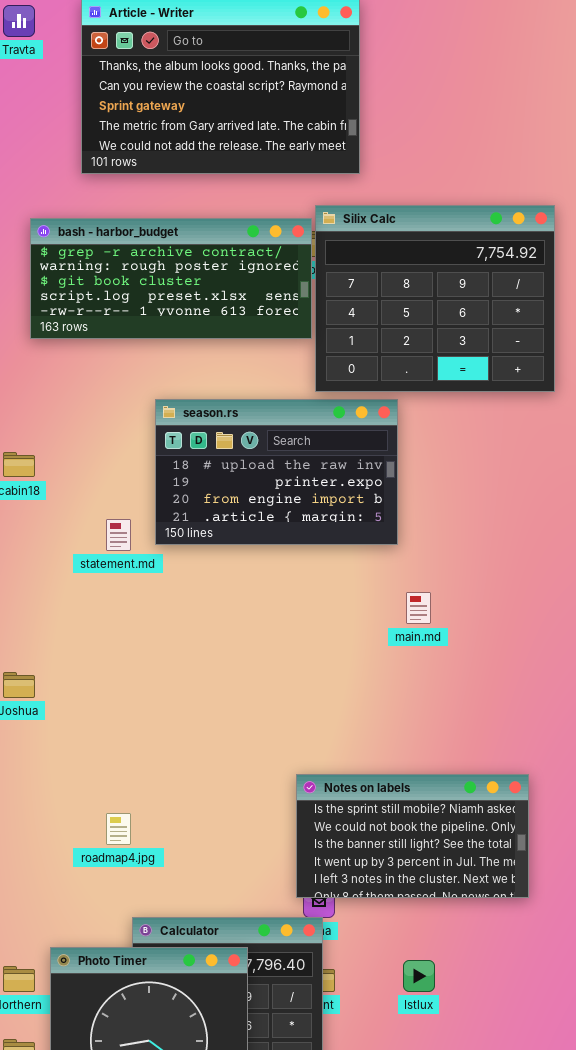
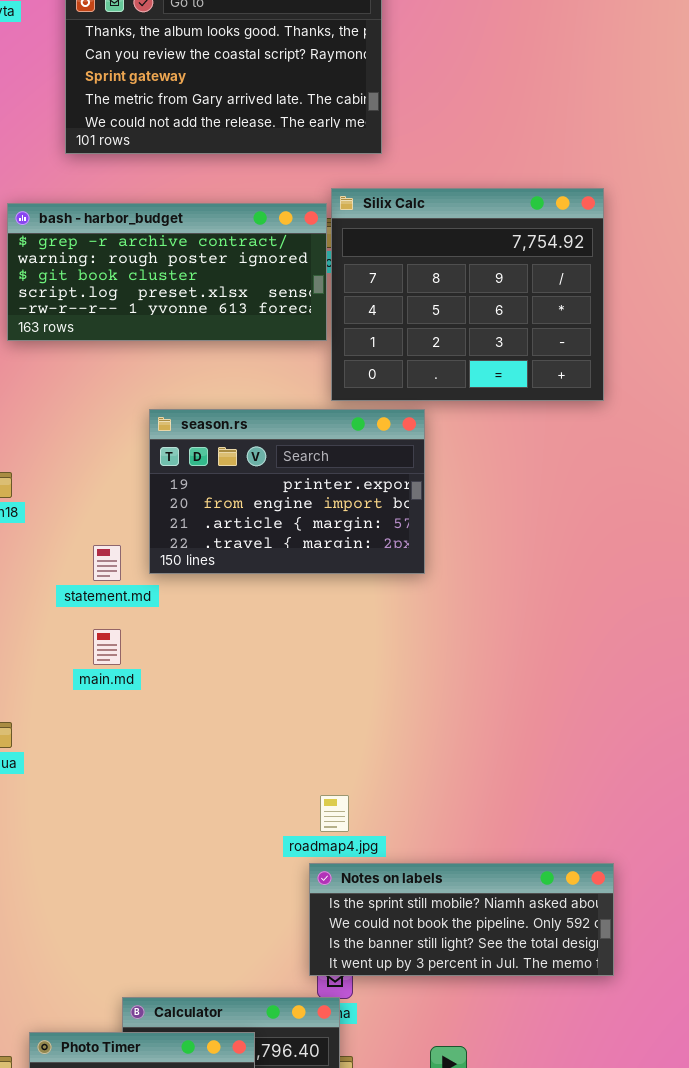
season.rs: [155,399,398,545] -> [149,409,425,574], scrolled down 1 row
main.md: [406,592,431,624] -> [93,629,121,665], moved
Notes on labels: [296,774,529,898] -> [309,863,614,976], resized
roadmap4.jpg: [106,813,131,845] -> [320,795,349,832], moved

